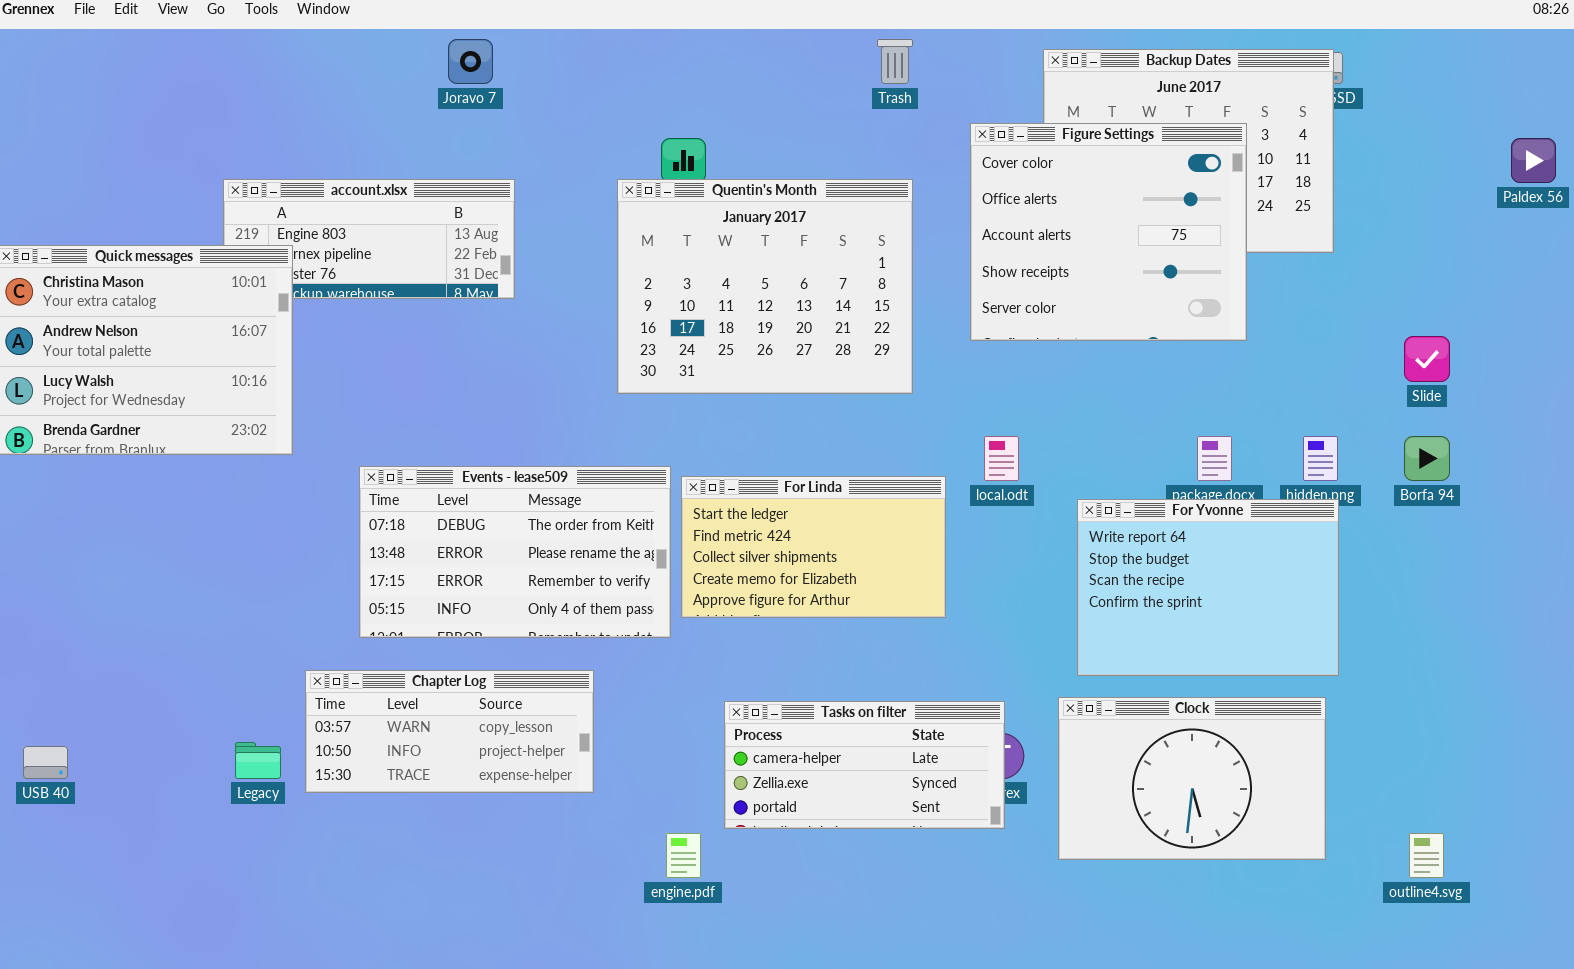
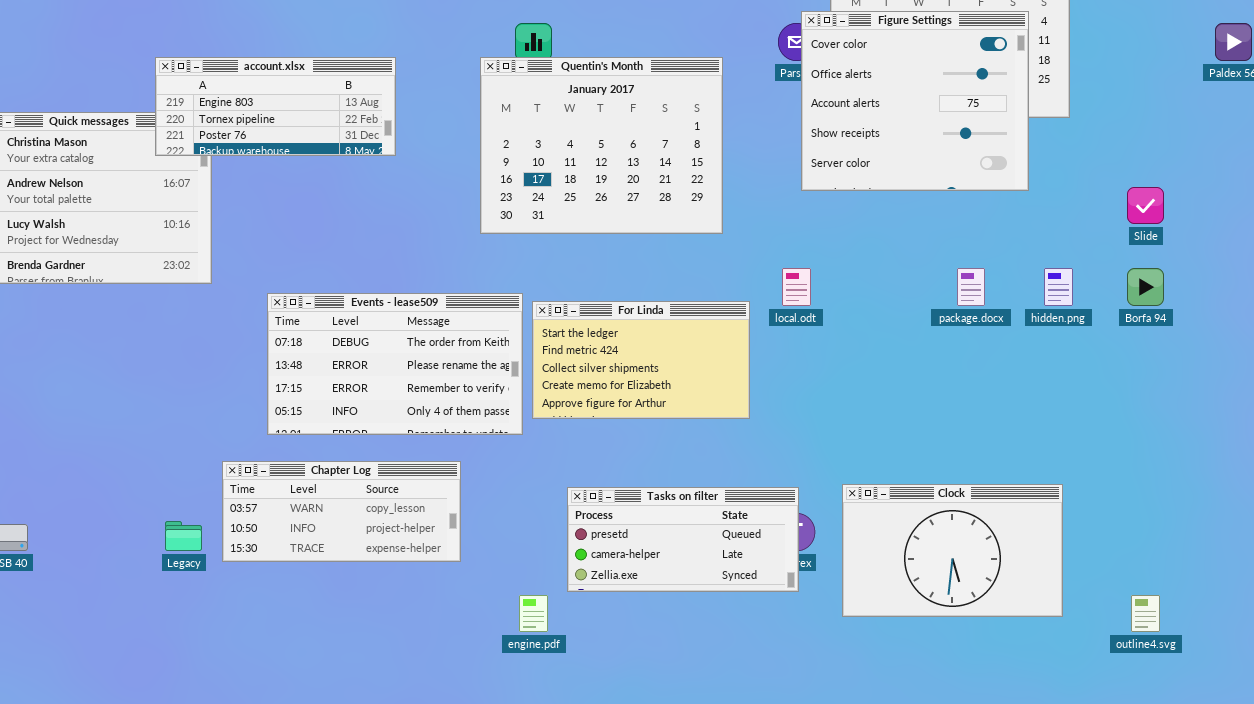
Figure Settings: [970,123,1247,341] -> [801,11,1029,191], moved
account.xlsx: [223,179,515,299] -> [155,57,396,156], raised
For Yvonne: [1077,499,1339,676] -> none, closed
Tasks on filter: [724,701,1005,829] -> [567,487,799,592], scrolled up 1 row

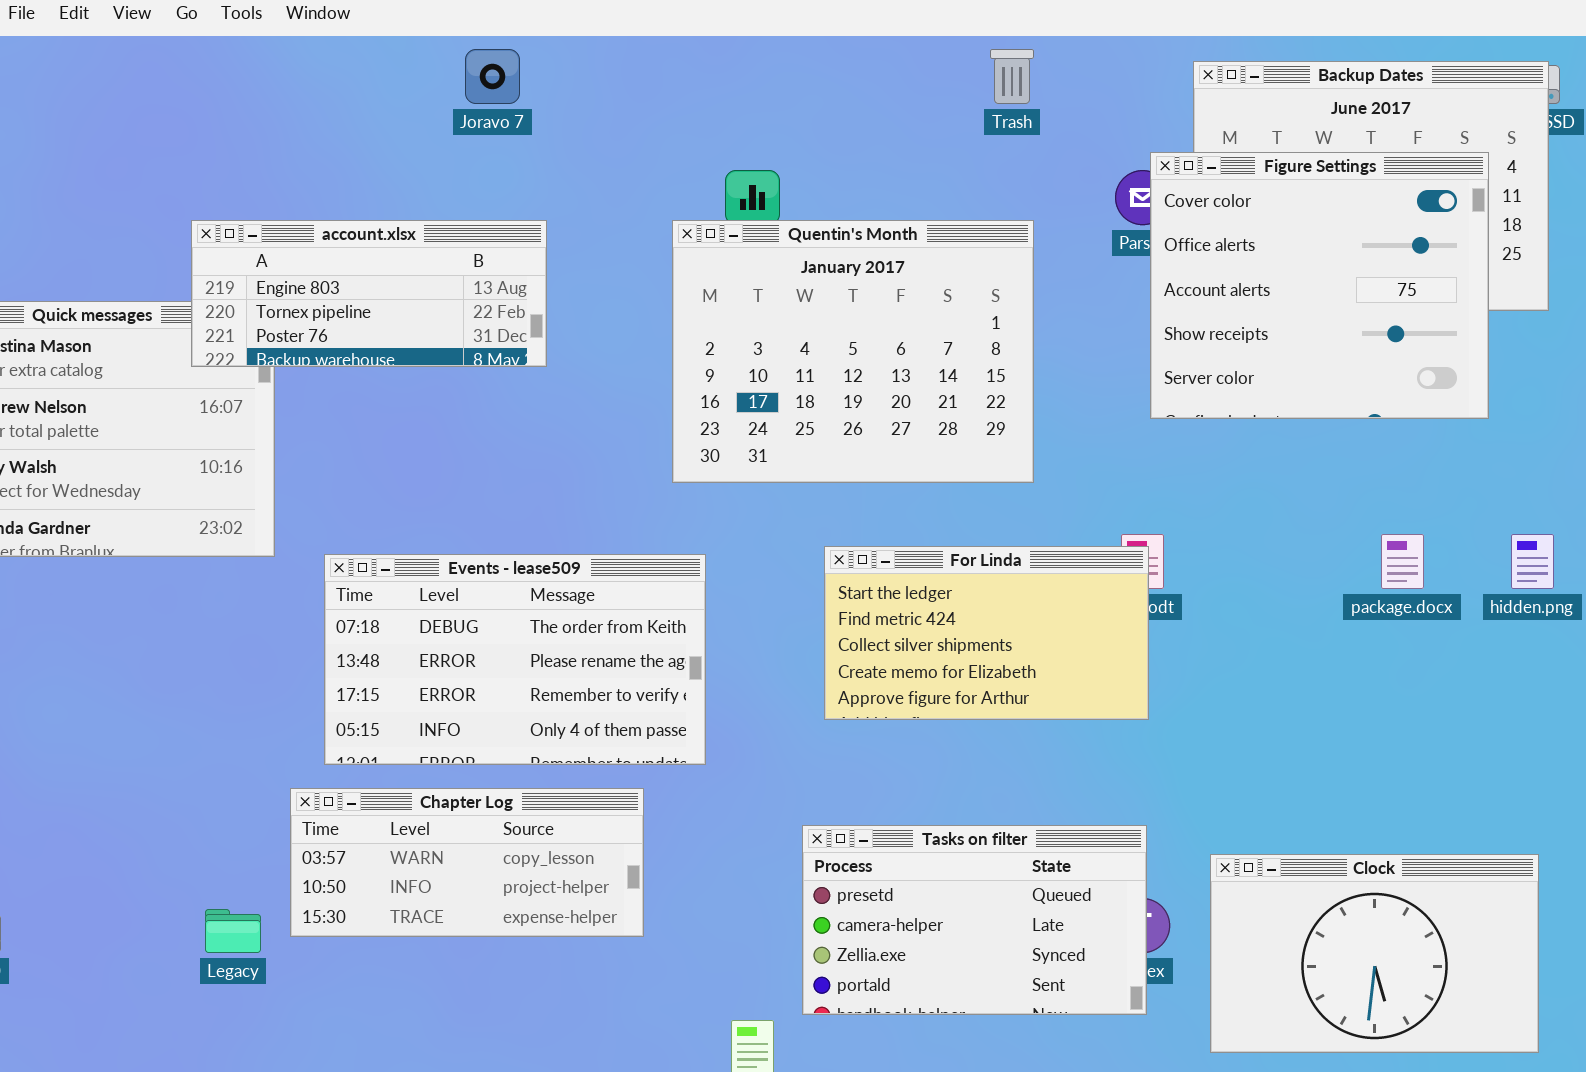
Events - lease509: [267,293,523,435] -> [324,554,706,765], moved
For Linda: [532,301,750,419] -> [824,546,1149,720], moved
Chapter Log: [222,461,461,562] -> [290,788,644,937], moved
Tasks on filter: [567,487,799,592] -> [802,825,1147,1015], resized

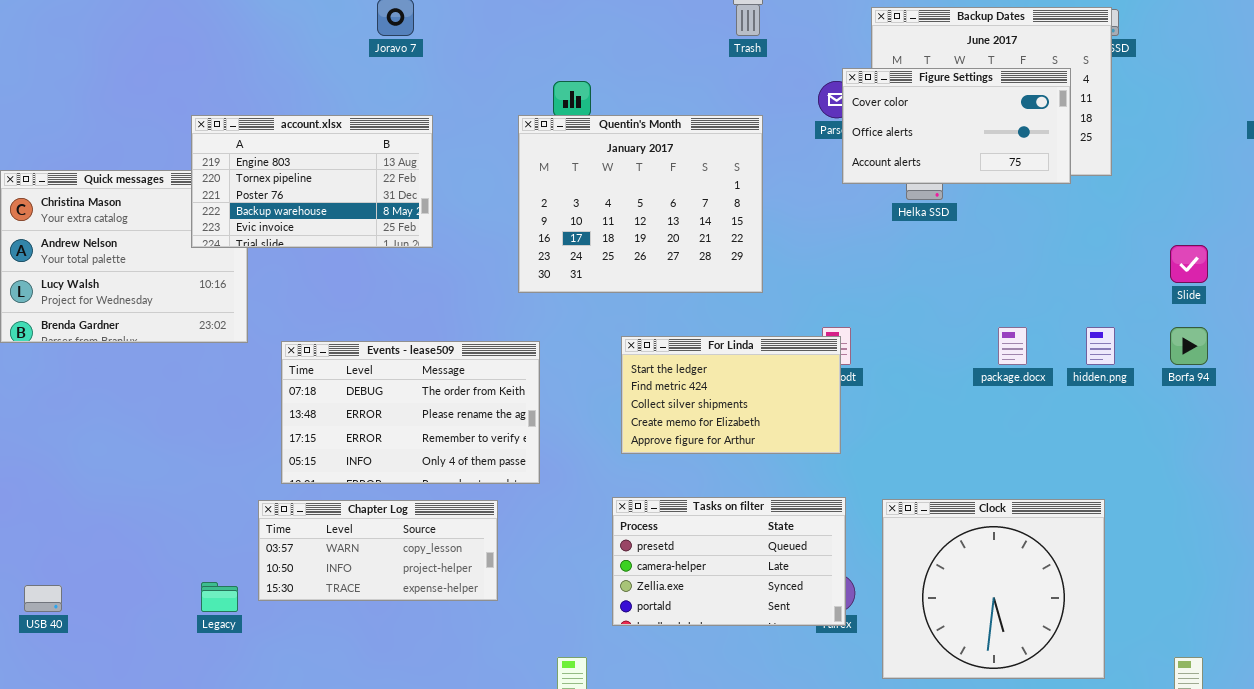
Figure Settings: [1150,152,1489,419] -> [842,68,1071,184], resized
account.xlsx: [191,220,547,367] -> [191,115,433,248], resized
Tasks on filter: [802,825,1147,1015] -> [612,497,846,626], moved
Clock: [1210,854,1539,1053] -> [882,499,1105,679], resized

